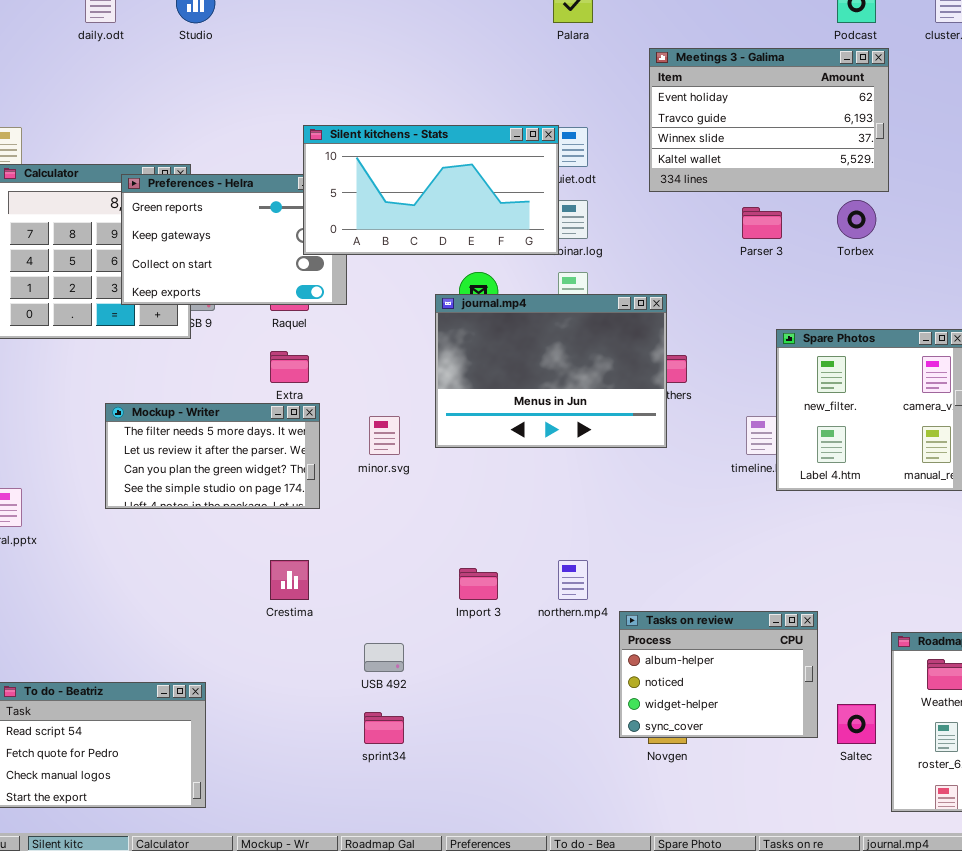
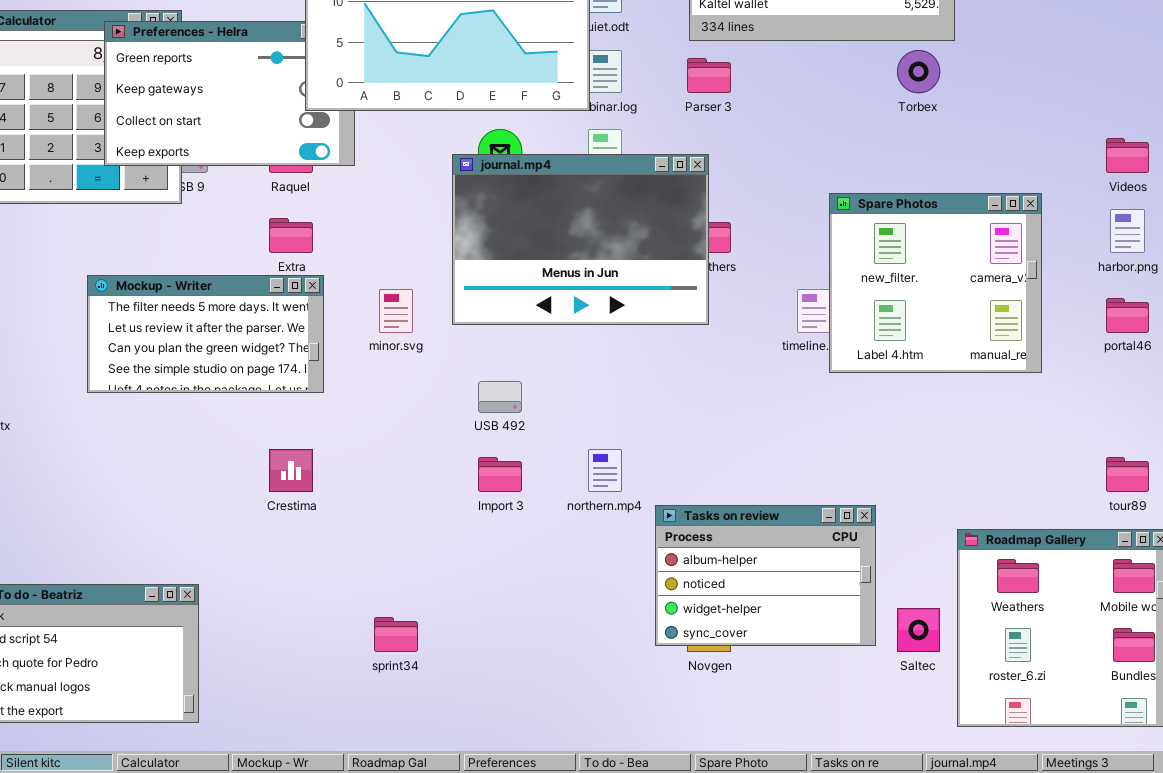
Parser 3: [742,207,782,239] -> [687,58,731,93], moved
USB 492: [364,643,404,672] -> [478,381,522,413], moved

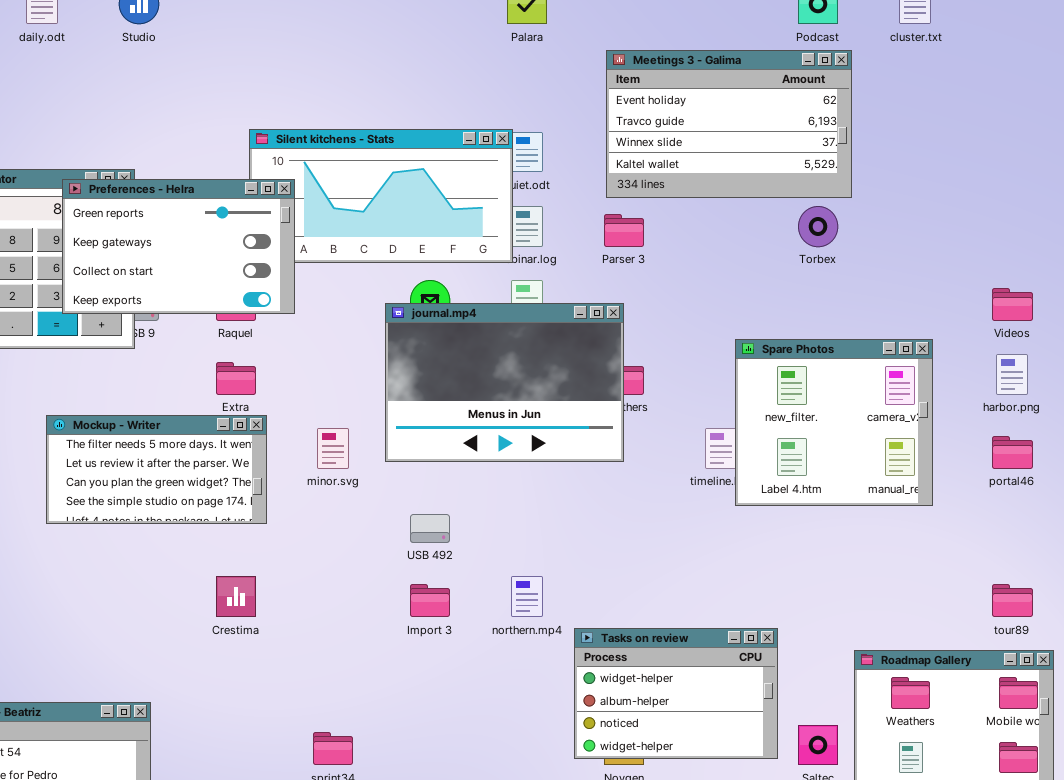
Preferences - Helra: [104,21,355,166] -> [62,179,295,314], raised
Tasks on review: [655,505,876,646] -> [574,628,778,759], scrolled up 1 row

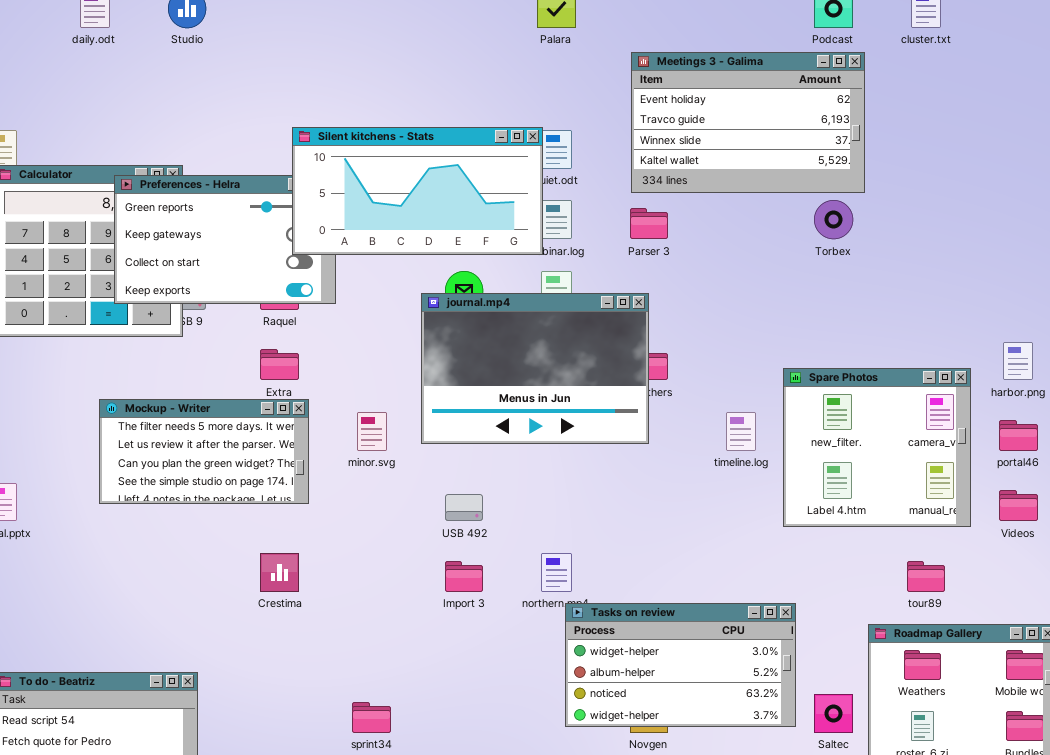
Silent kitchens - Stats: [249,129,513,263] -> [292,127,543,255], raised
Videos: [992,288,1033,321] -> [999,490,1038,521], moved
Spare Photos: [735,339,933,506] -> [783,368,971,527], moved
tour89: [992,584,1033,617] -> [907,561,945,592], moved
Tasks on review: [574,628,778,759] -> [565,603,796,727], resized

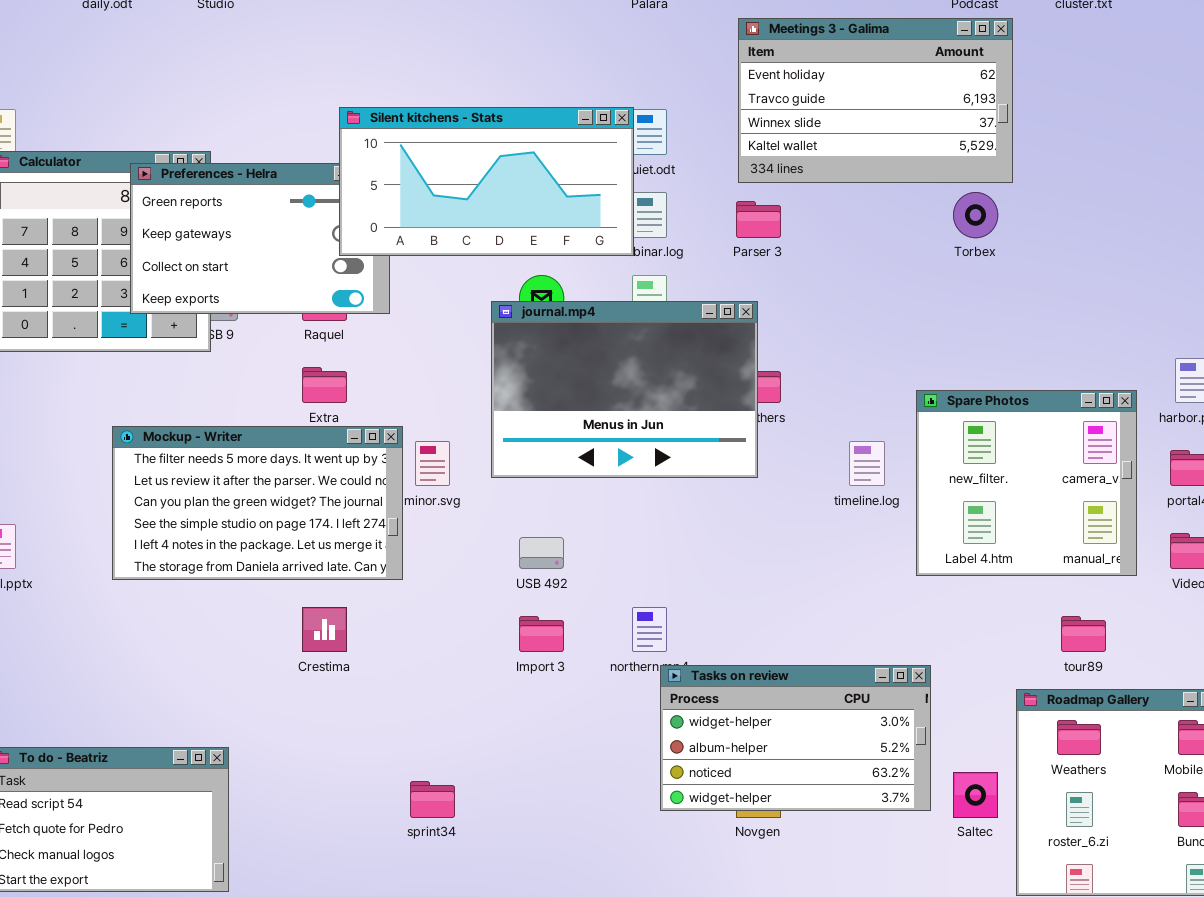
Mockup - Writer: [99,399,309,504] -> [112,426,403,580], resized

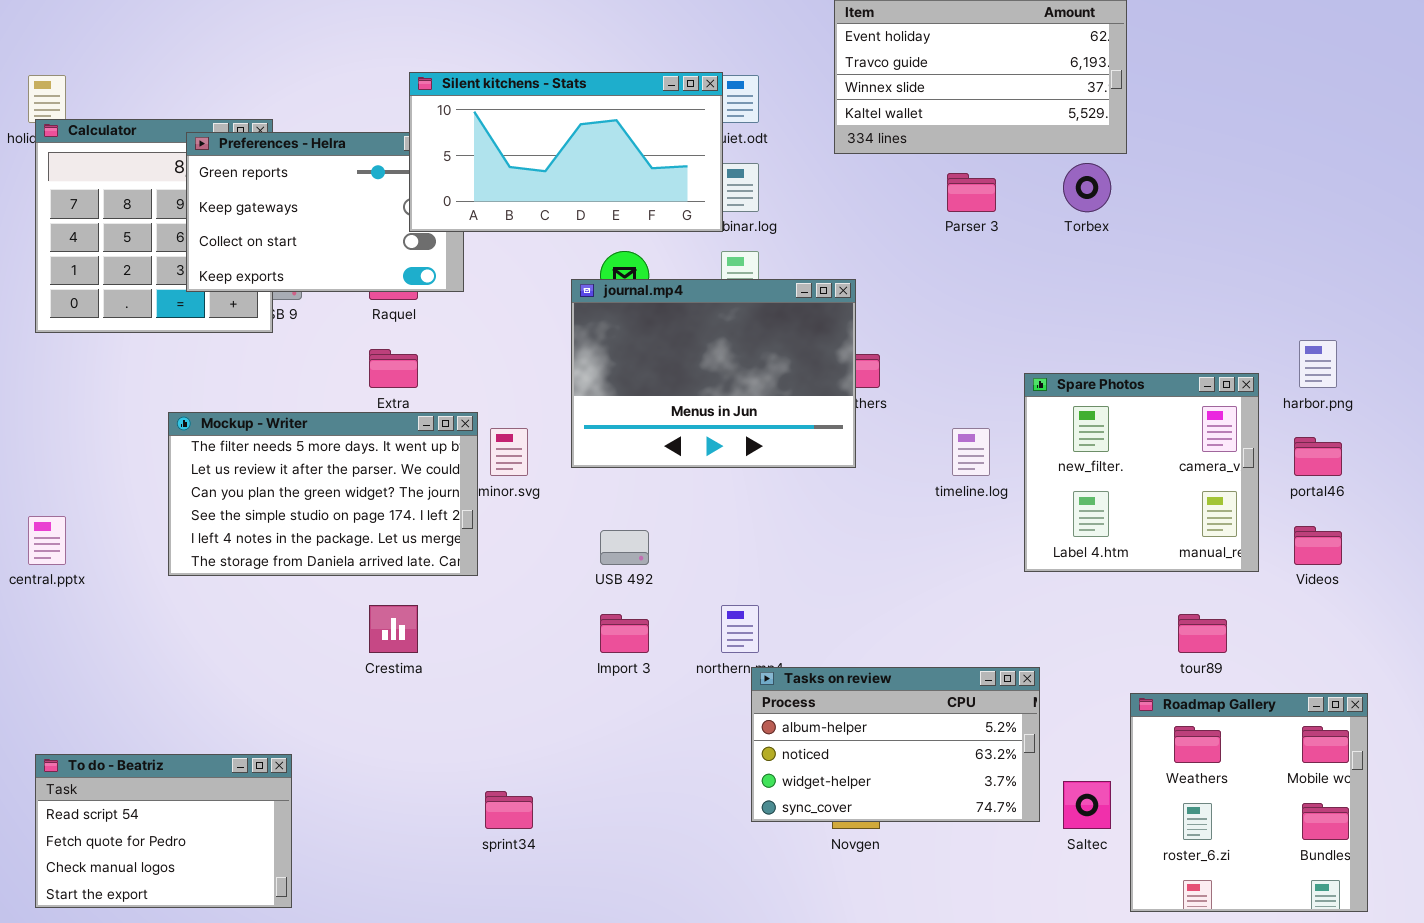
Parser 3: [736,201,781,238] -> [947,173,996,212], moved
Tasks on review: [660,665,931,811] -> [751,667,1040,822], scrolled down 1 row

